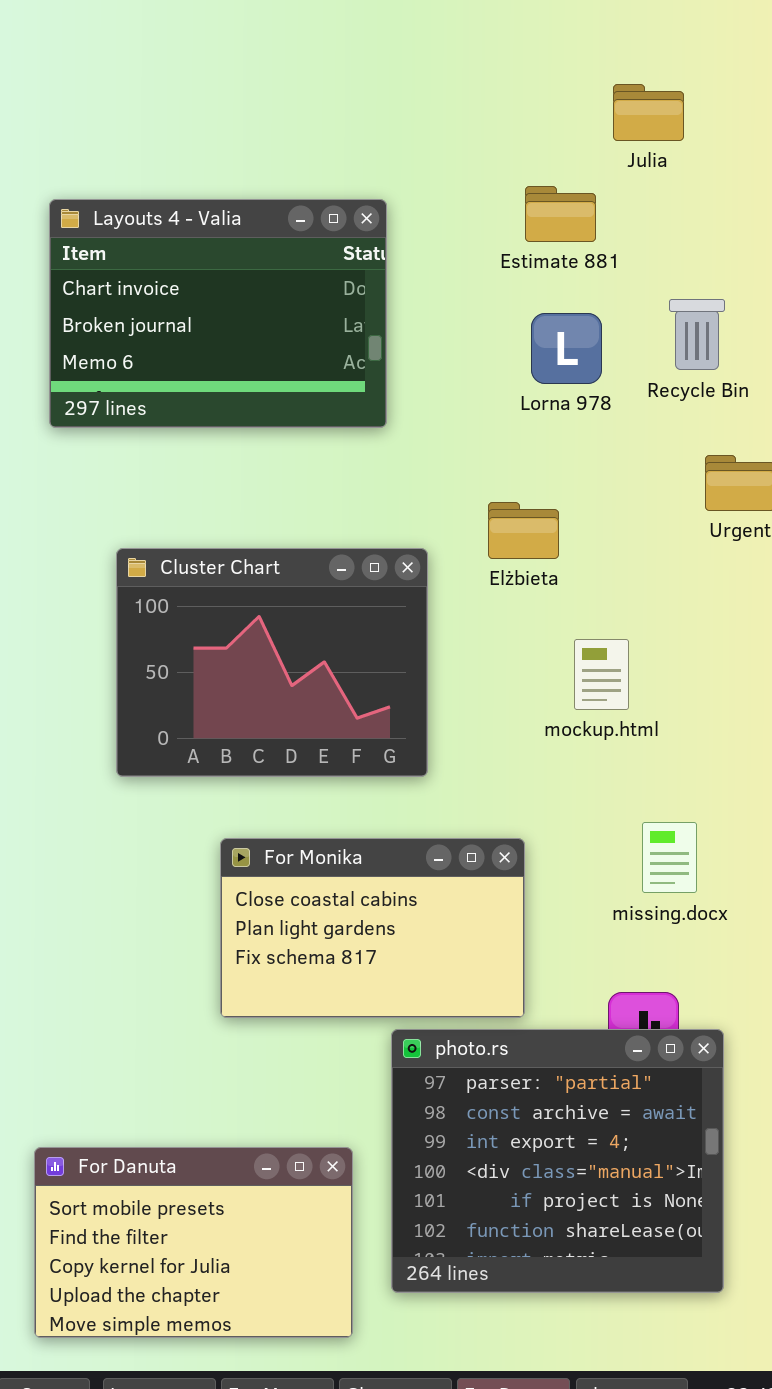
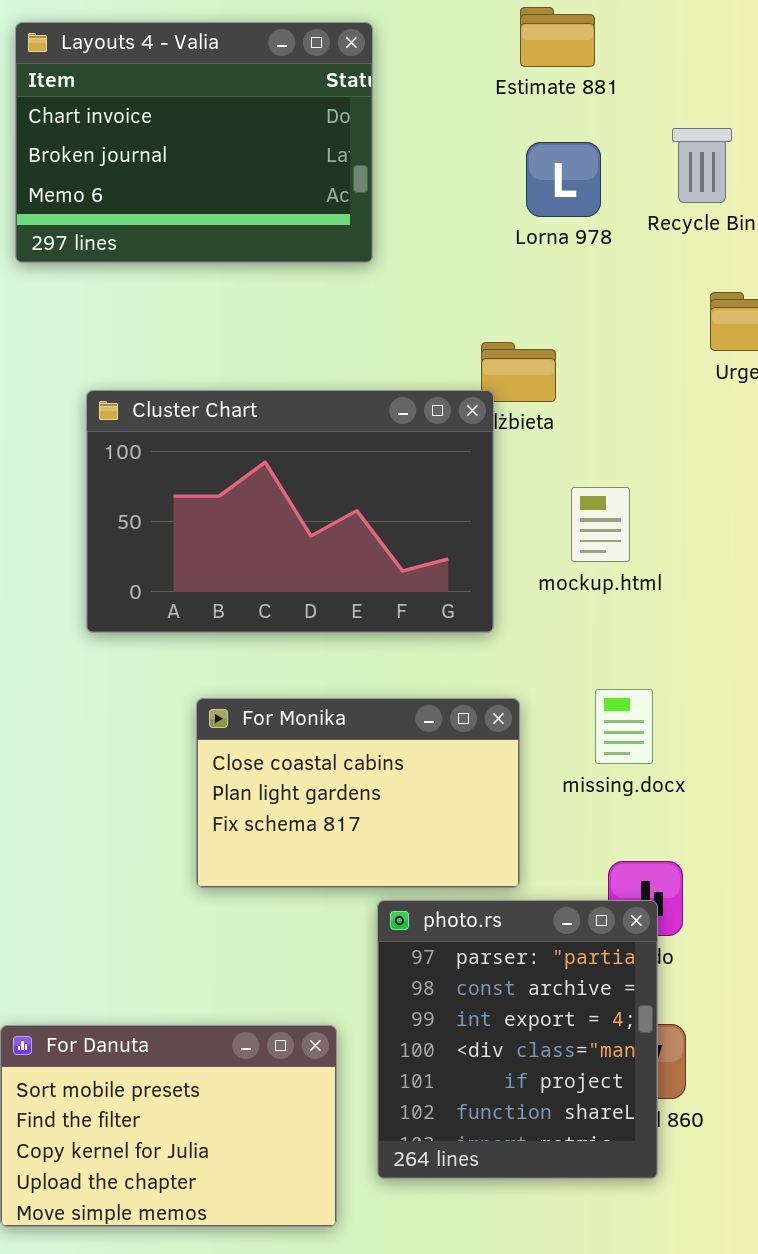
Cluster Chart: [116,548,428,777] -> [86,390,494,633], resized
missing.docx: [642,822,697,893] -> [595,689,653,764], moved
photo.rs: [391,1029,724,1293] -> [377,900,658,1179], resized

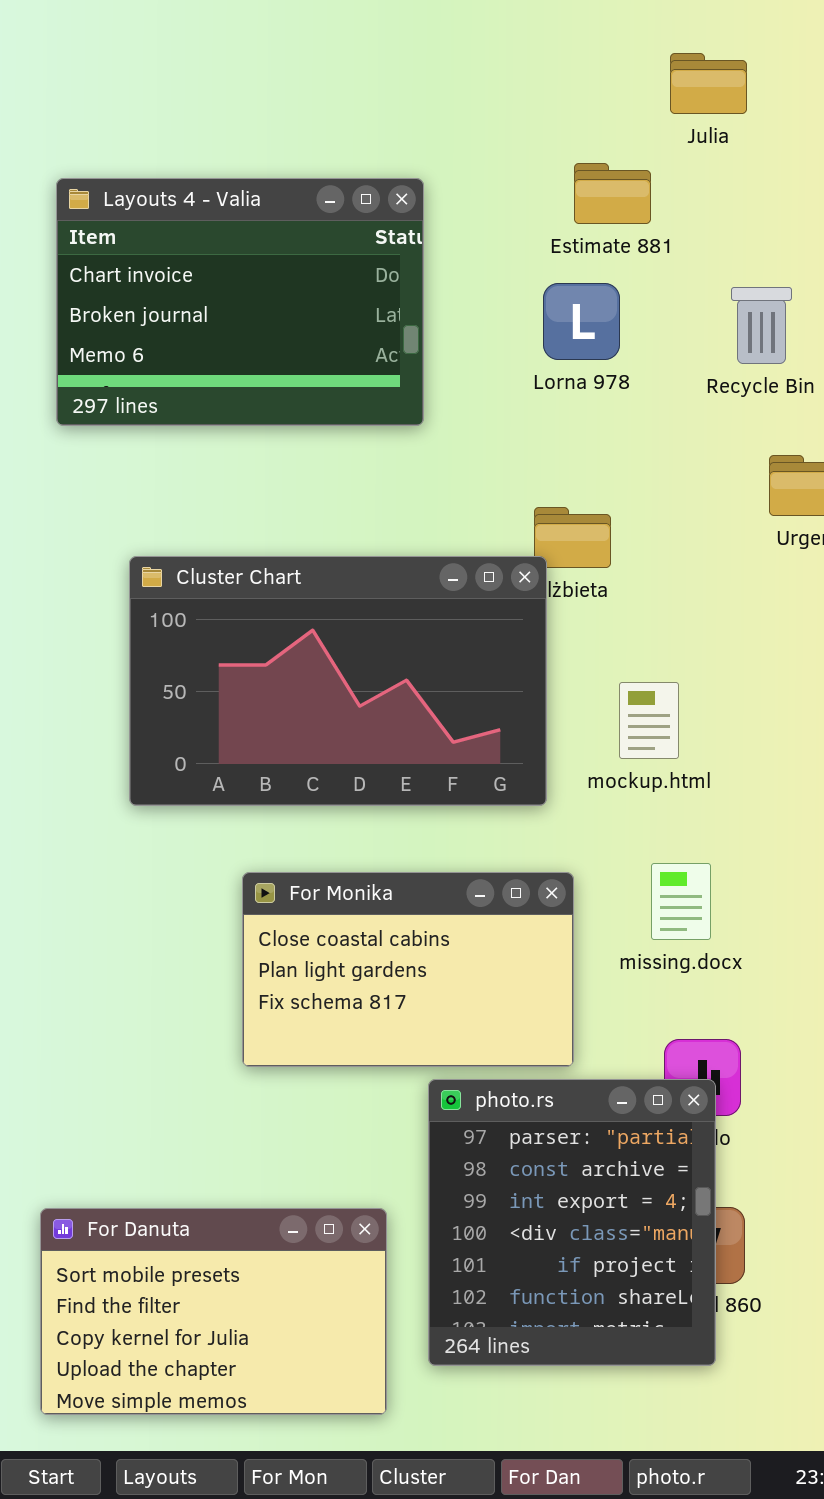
Lorna 978: [526,142,601,217] -> [543,283,620,360], moved
mockup.html: [571,487,630,562] -> [619,682,679,759], moved

